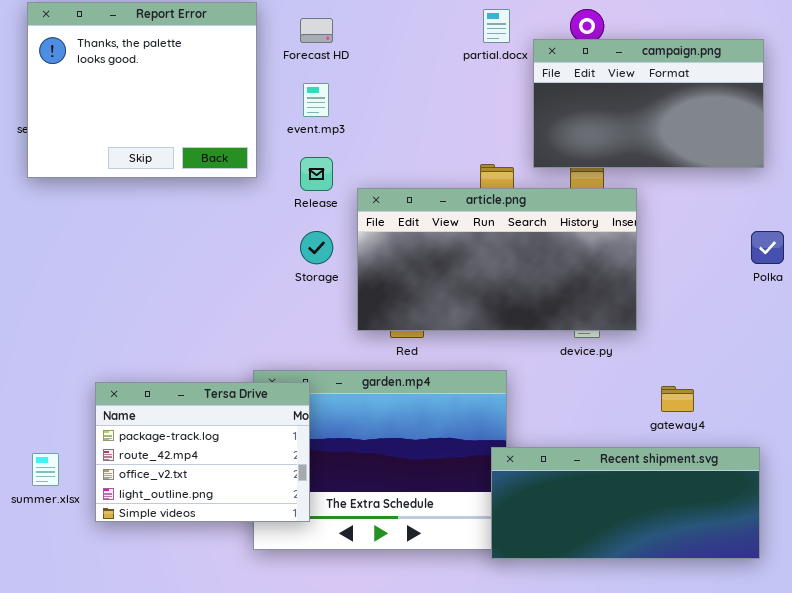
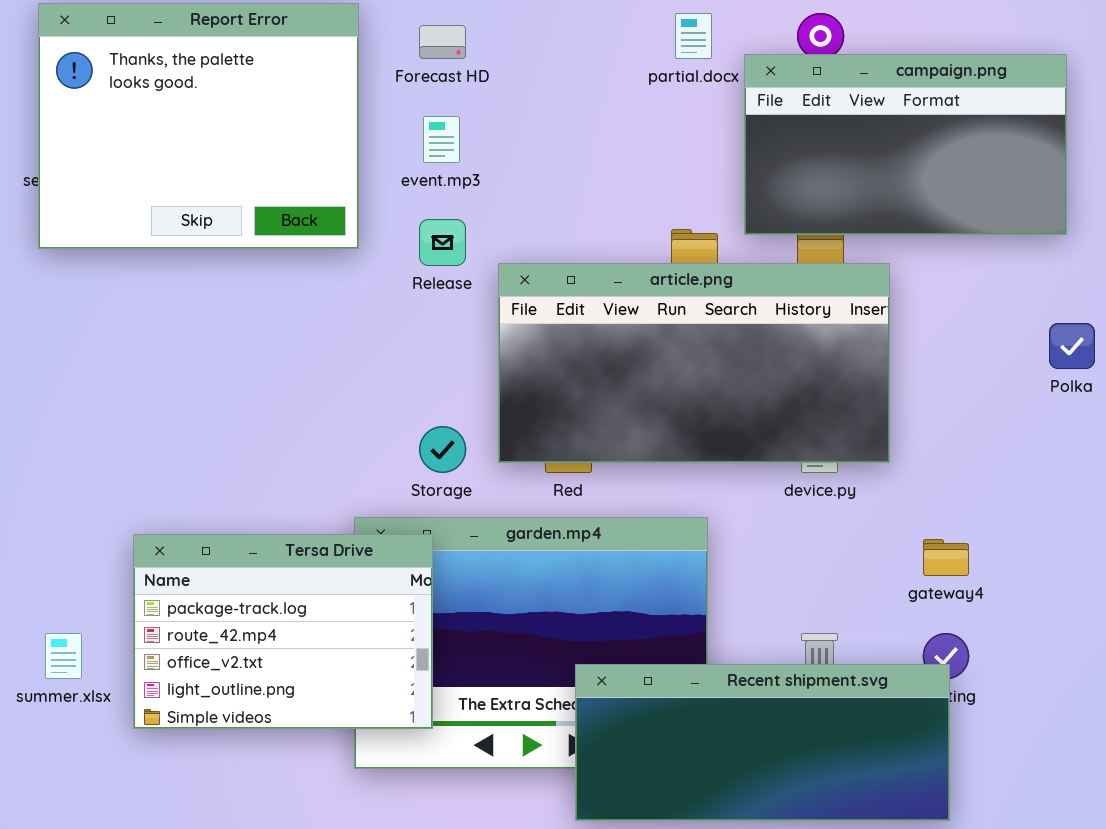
Storage: [300,231,333,264] -> [419,426,466,473], moved
Recent shipment.svg: [491,447,760,559] -> [575,664,950,821], moved

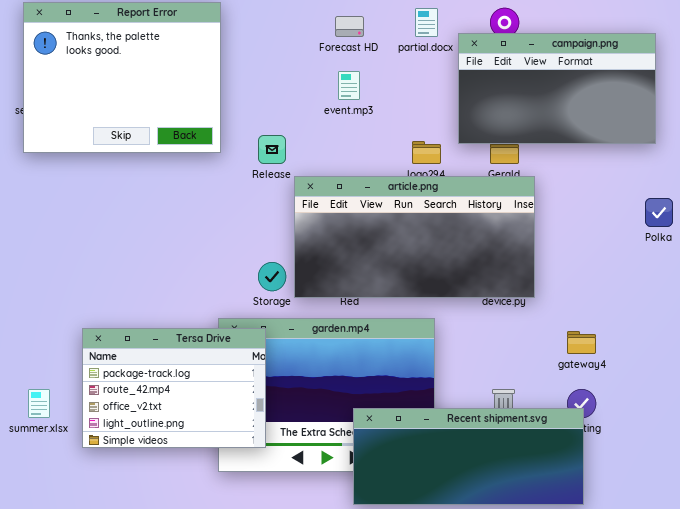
Forecast HD: [419,25,466,59] -> [335,16,364,37], moved
event.mp3: [423,116,460,163] -> [338,71,360,100], moved
article.png: [498,263,890,463] -> [294,176,535,298], moved

